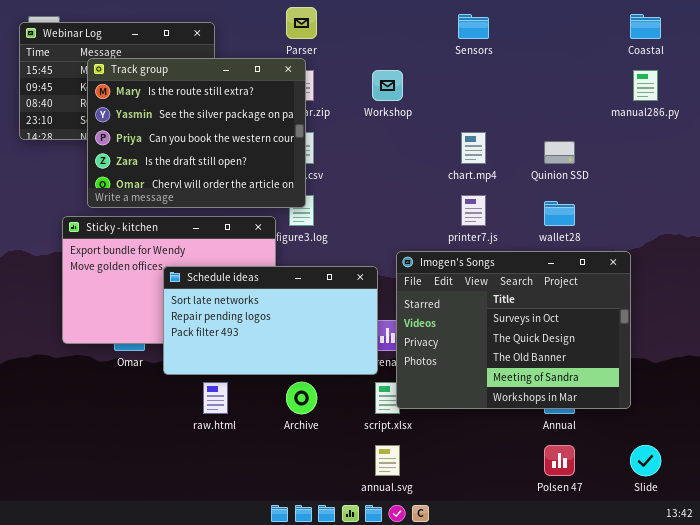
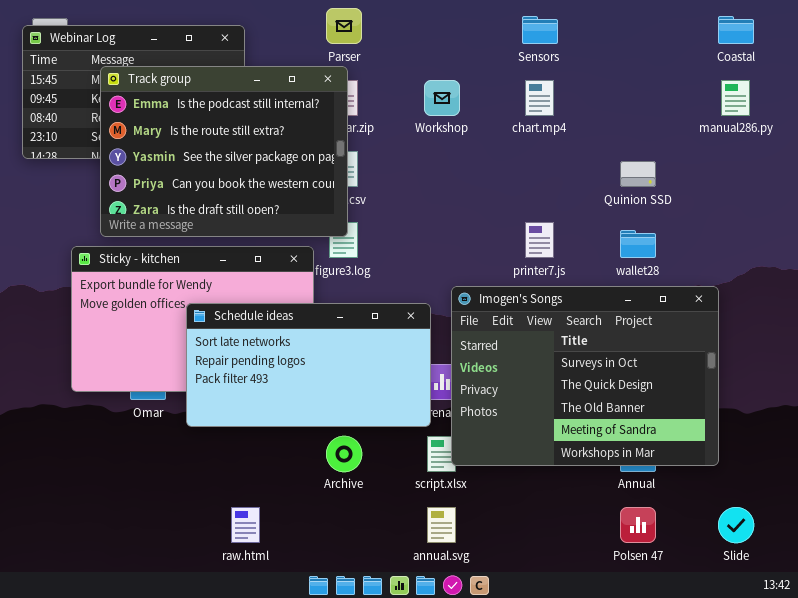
Track group: [87,58,306,208] -> [100,66,348,237], scrolled up 1 row
chart.mp4: [461,132,486,164] -> [525,80,554,116], moved
raw.html: [203,382,228,414] -> [231,507,260,543], moved

